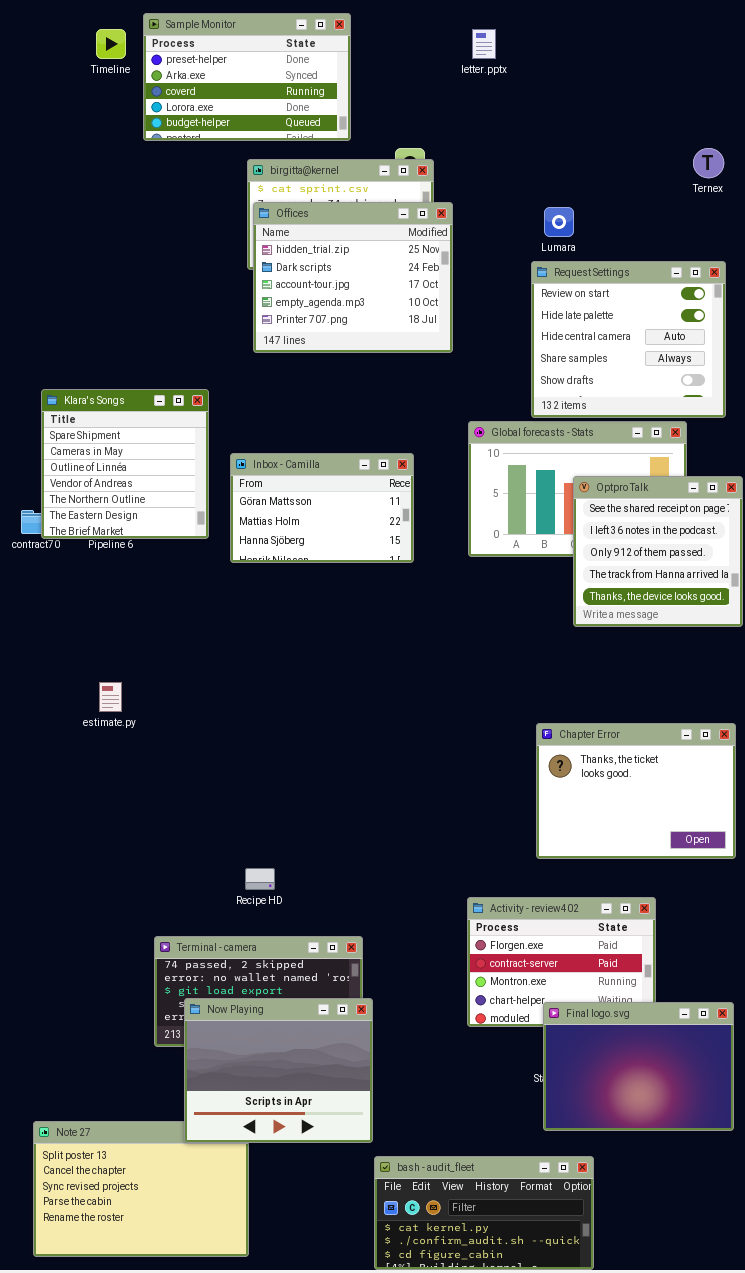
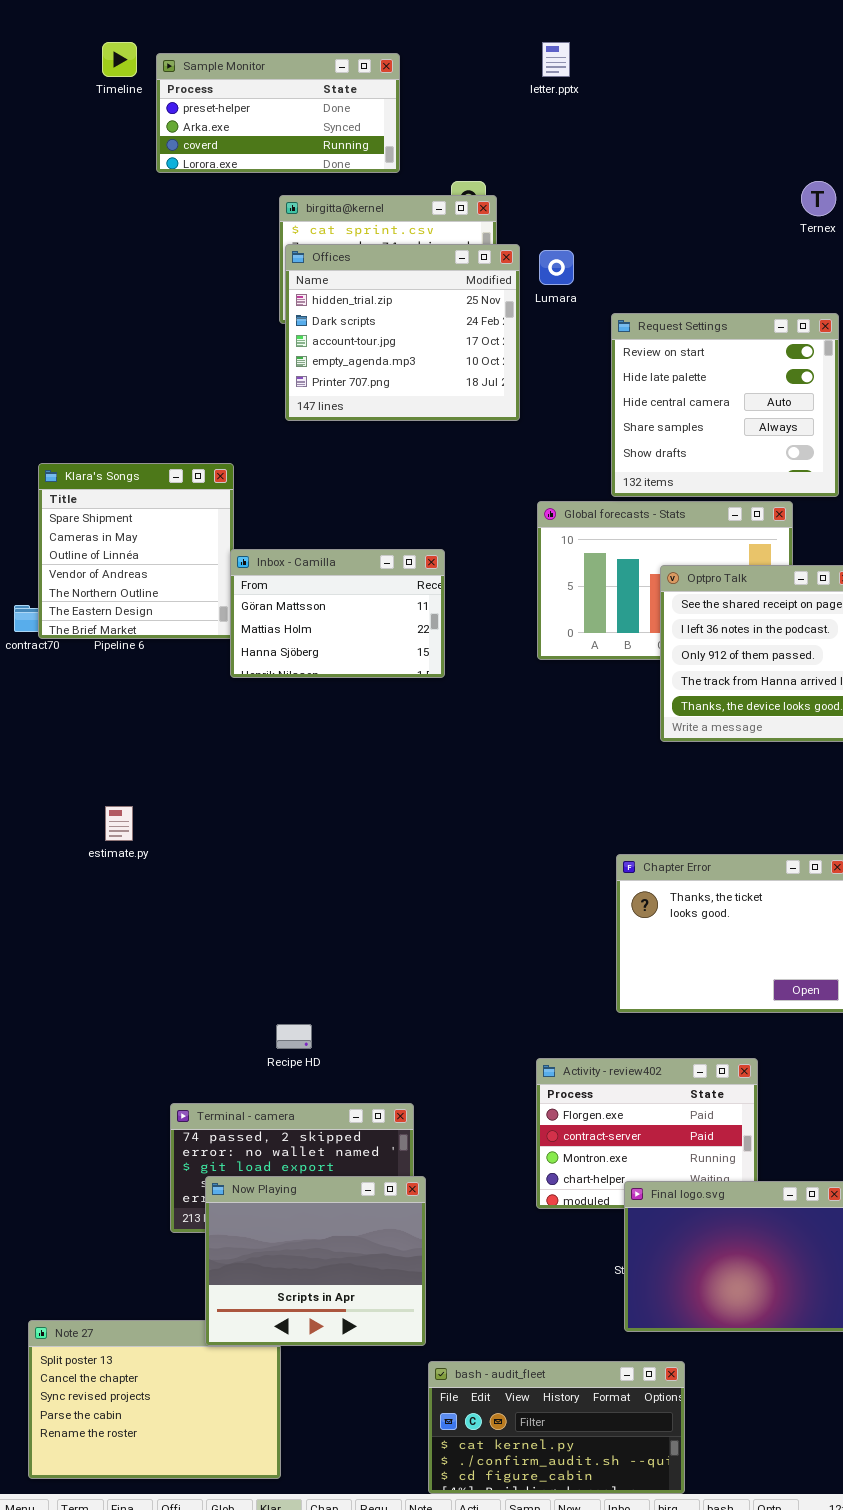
Sample Monitor: [143,13,351,141] -> [156,53,400,173], resized
Lumara: [544,207,574,237] -> [539,250,574,285], moved
Inbox - Camilla: [230,453,414,563] -> [230,549,445,678], moved

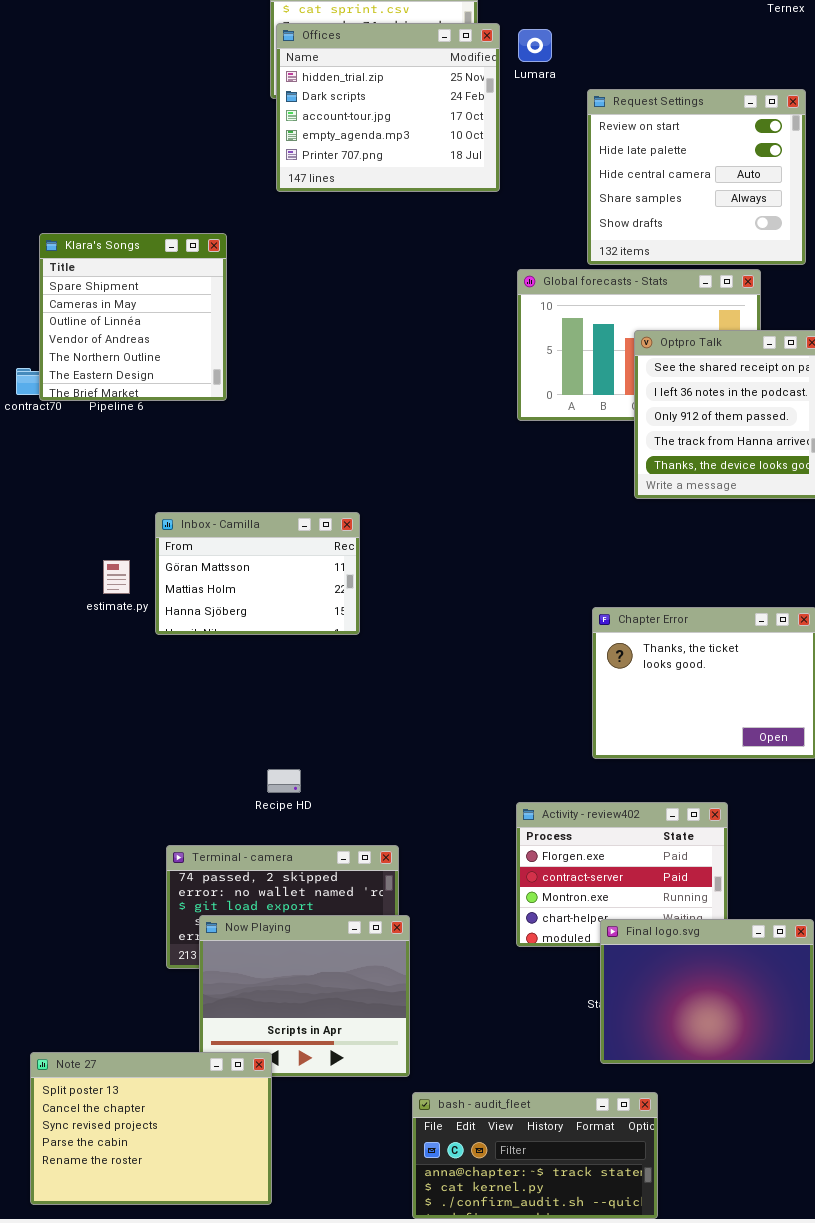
Inbox - Camilla: [230,549,445,678] -> [155,512,360,635], moved
Note 27: [28,1320,281,1479] -> [30,1052,272,1205], raised
bash - audit_fleet: [428,1361,685,1494] -> [412,1092,658,1219], scrolled up 1 row

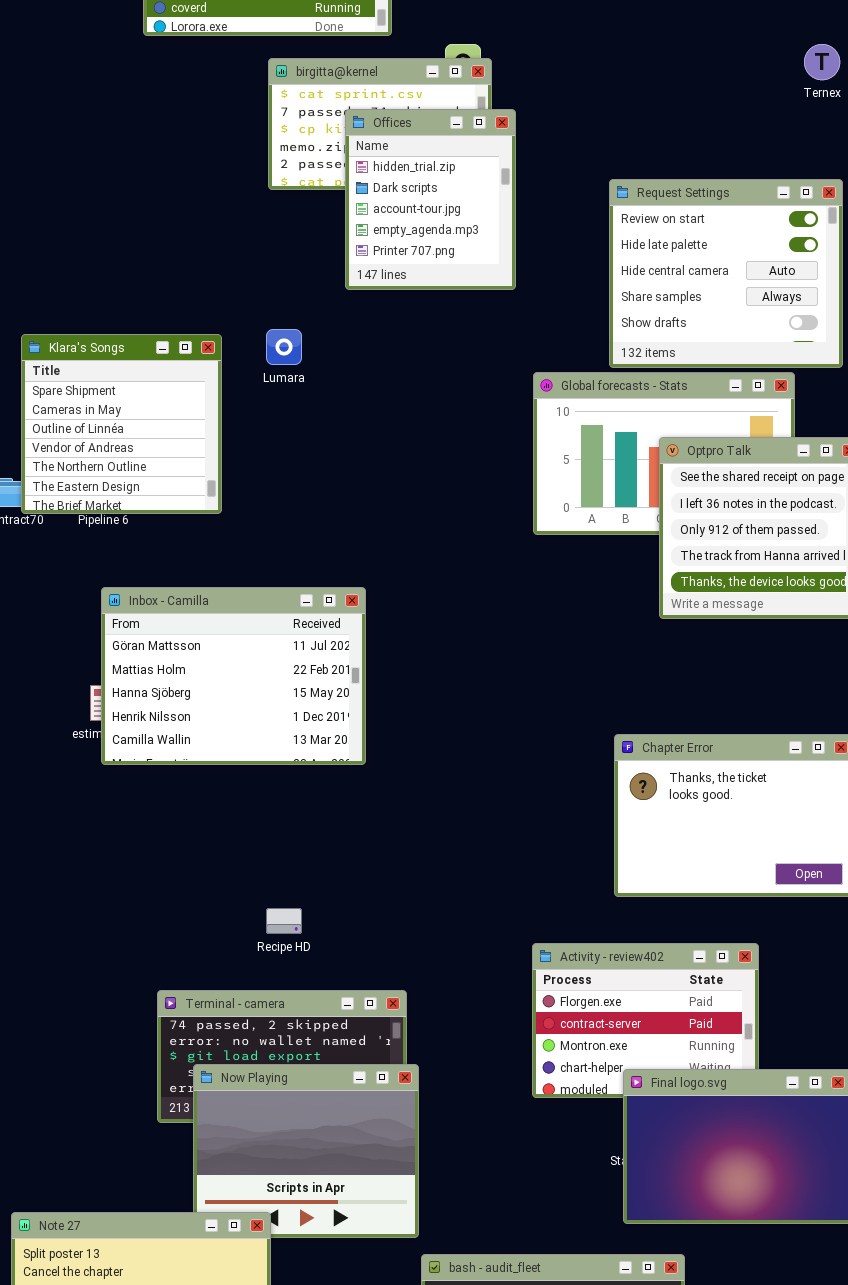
Offices: [276,23,500,192] -> [345,109,516,290], resized
Lumara: [518,29,552,62] -> [266,329,302,365], moved
Inbox - Camilla: [155,512,360,635] -> [101,587,366,765], resized

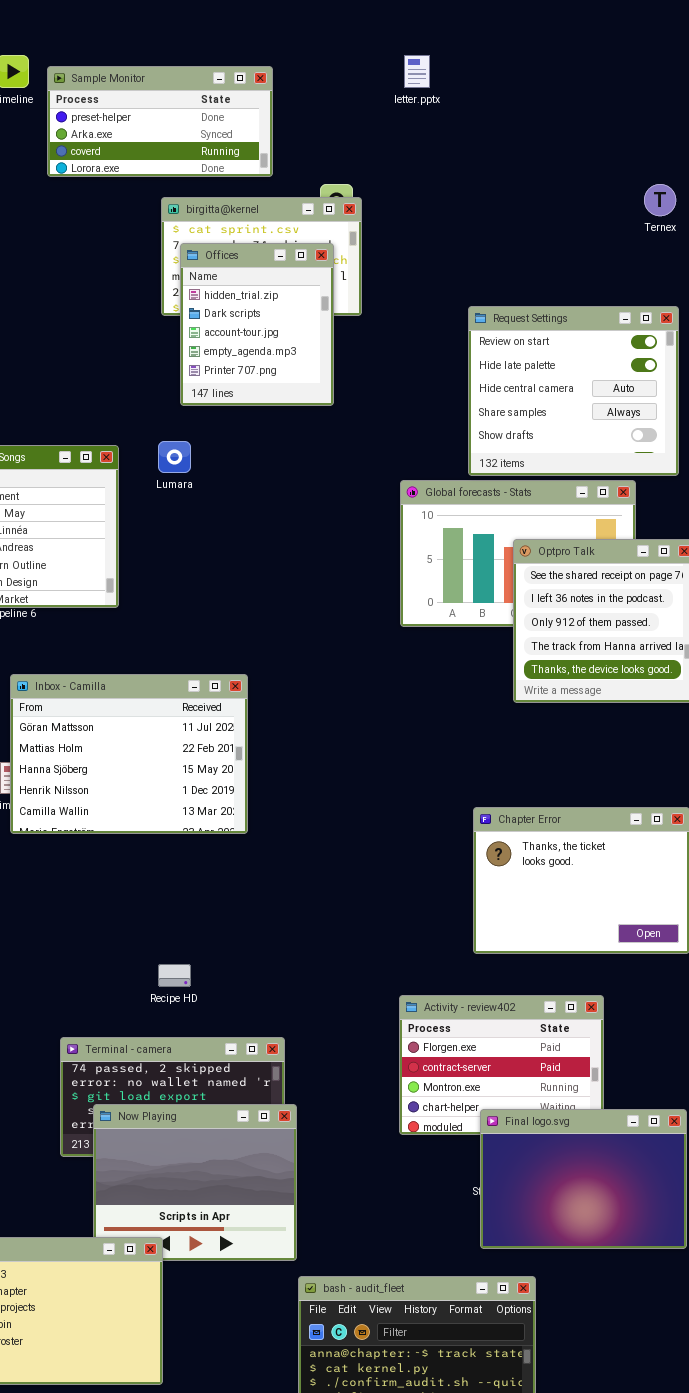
Offices: [345,109,516,290] -> [180,243,334,406], moved

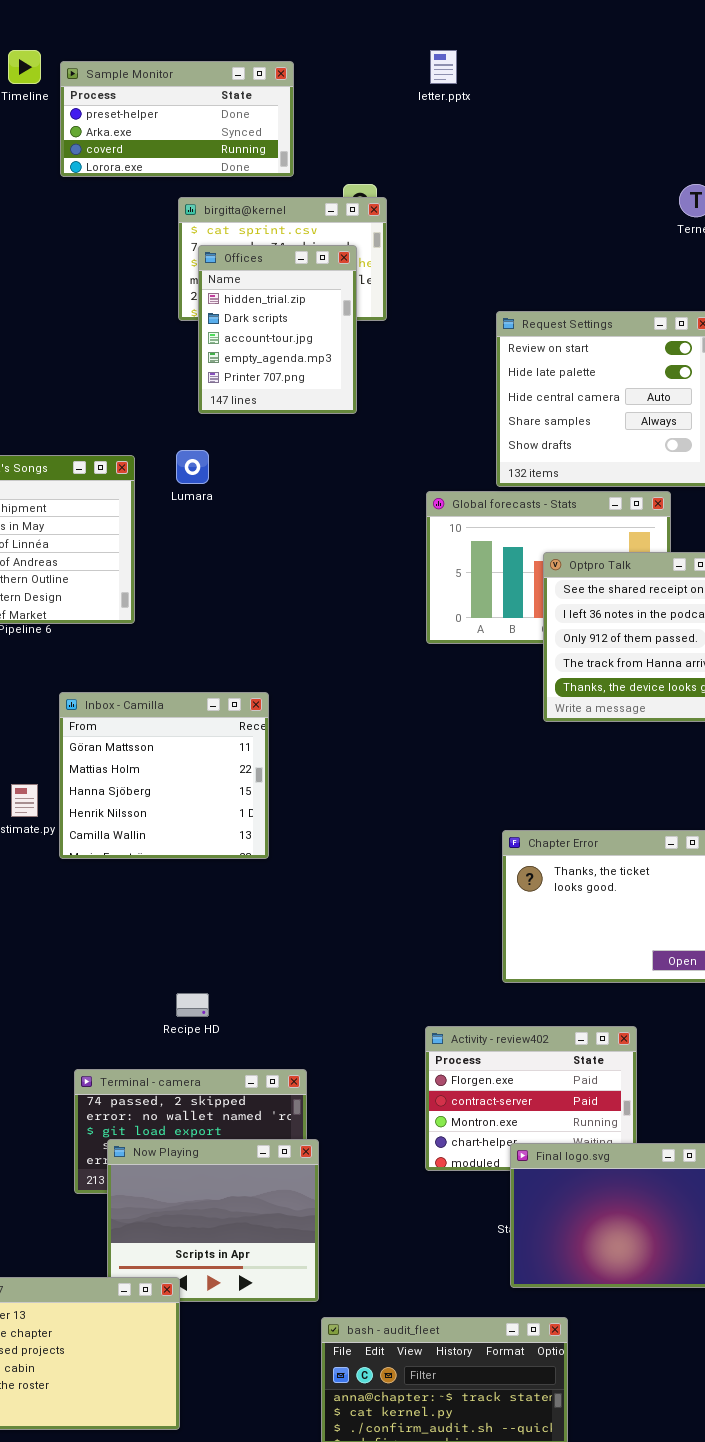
Inbox - Camilla: [10,674,248,834] -> [59,692,269,859], resized

